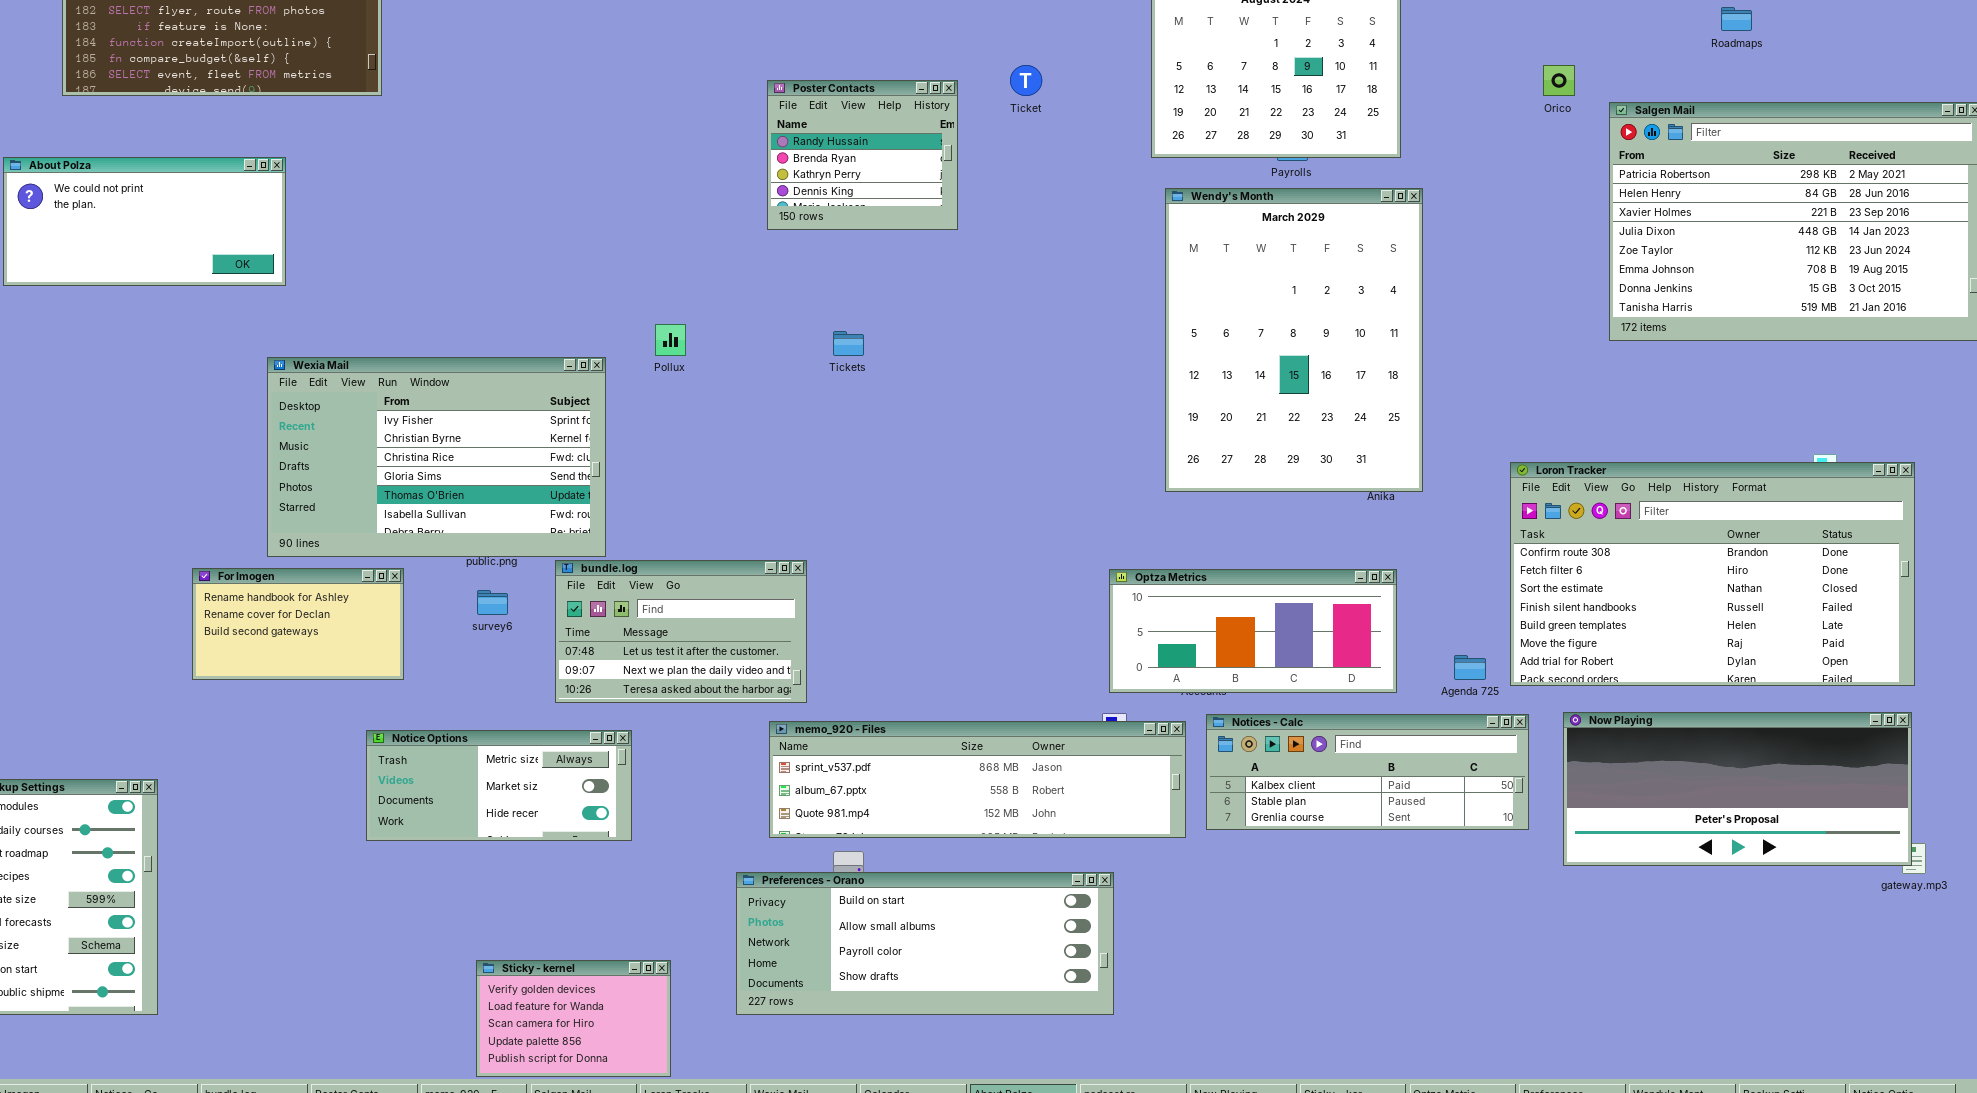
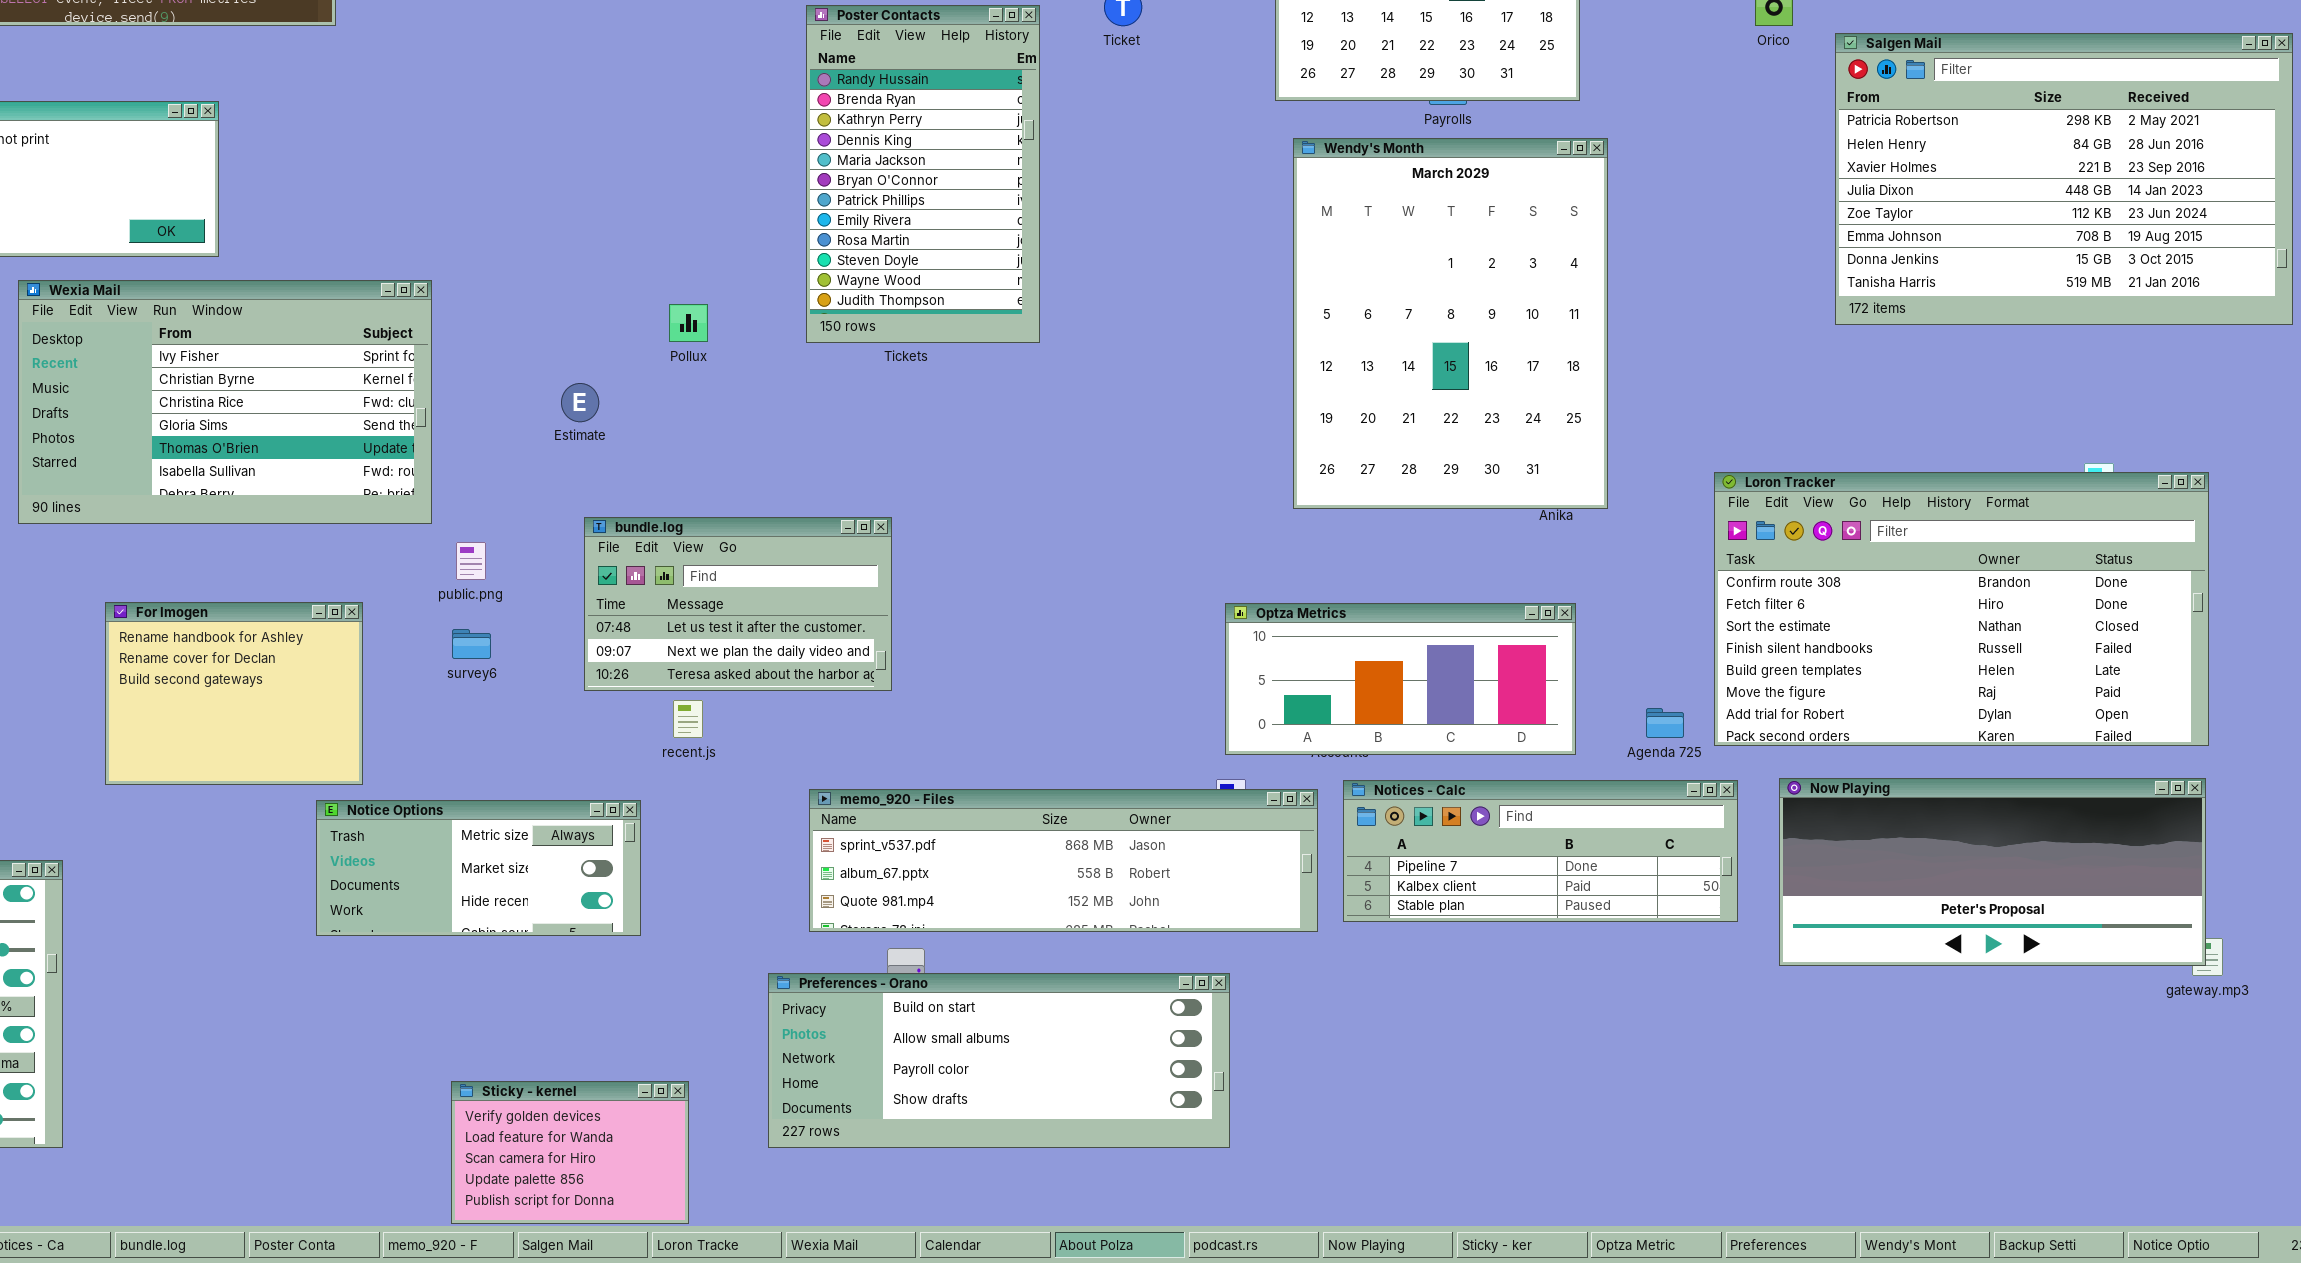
Poster Contacts: [767,80,958,230] -> [806,5,1040,343], resized
Wexia Mail: [267,357,606,557] -> [18,280,432,524], moved
bundle.log: [555,560,807,703] -> [584,517,892,691], moved
For Imogen: [192,568,404,680] -> [105,602,363,785], resized
Notices - Calc: [1206,714,1529,830] -> [1343,780,1738,922], scrolled up 1 row

